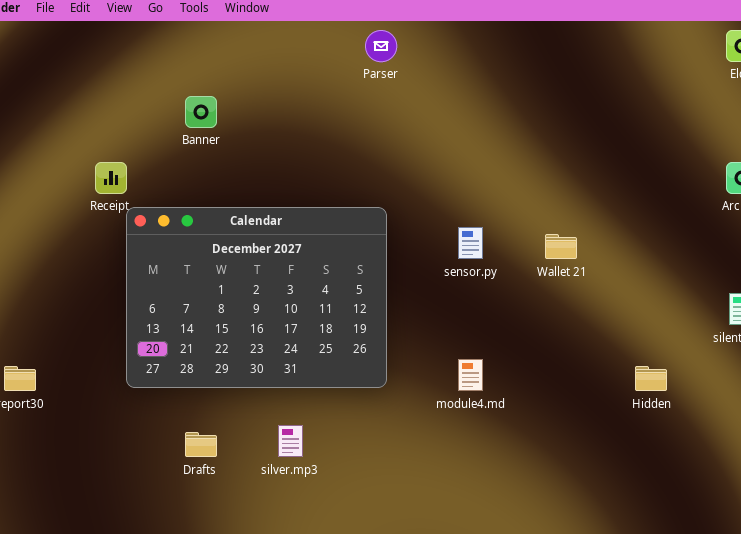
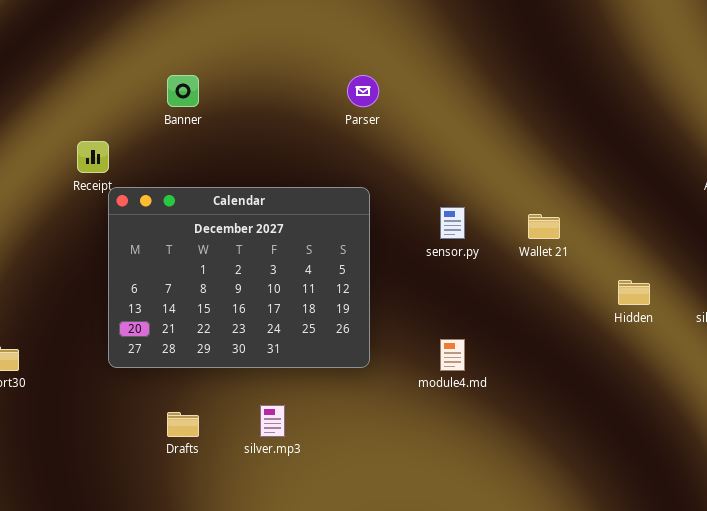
Parser: [365,30,397,62] -> [347,75,379,107], moved
Hidden: [635,366,667,391] -> [618,280,650,305], moved

